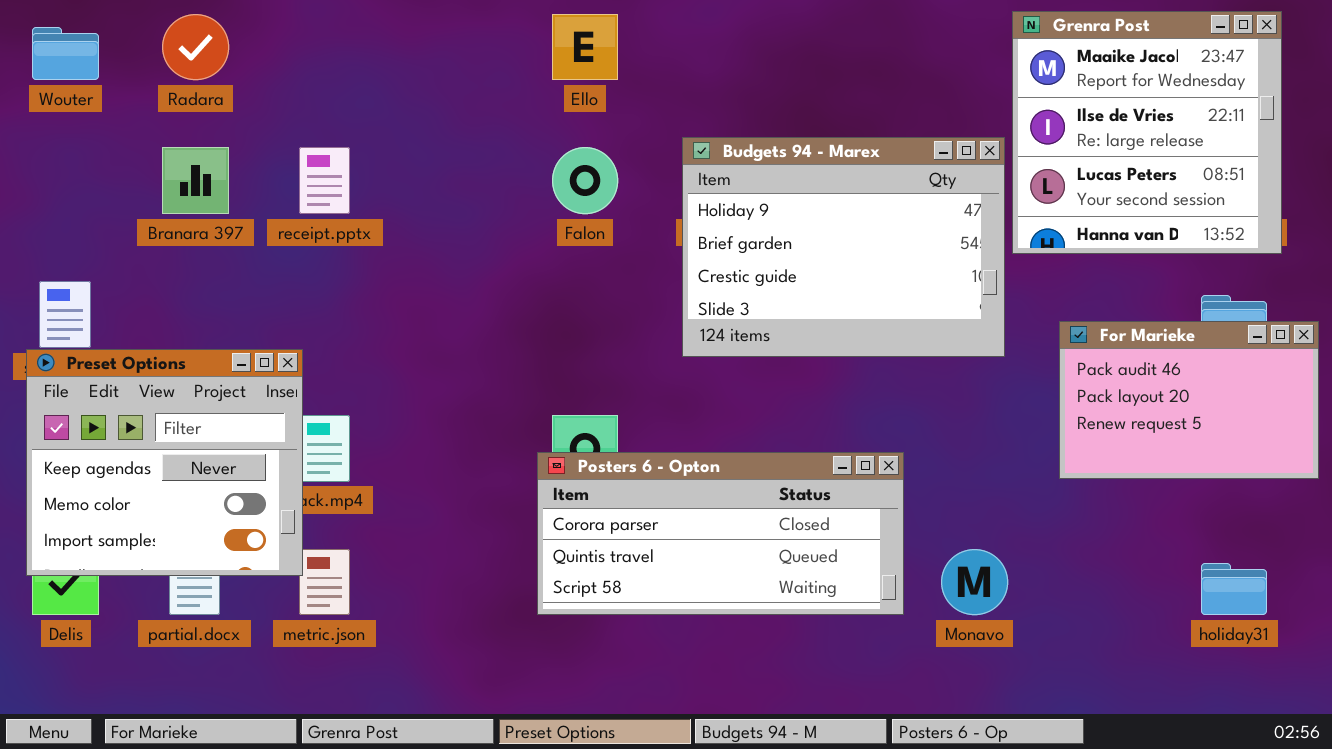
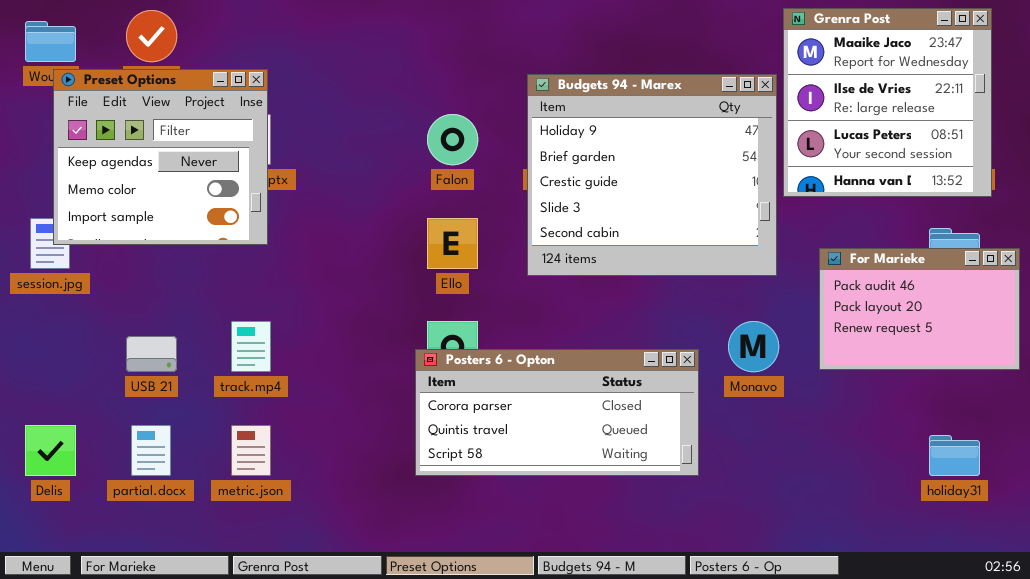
Ello: [552,14,618,80] -> [427,218,478,269], moved
Budgets 94 - Marex: [682,137,1005,357] -> [527,74,777,276], resized
Preset Options: [26,349,303,576] -> [53,69,268,245], moved
Monavo: [941,549,1008,615] -> [728,321,779,372], moved

